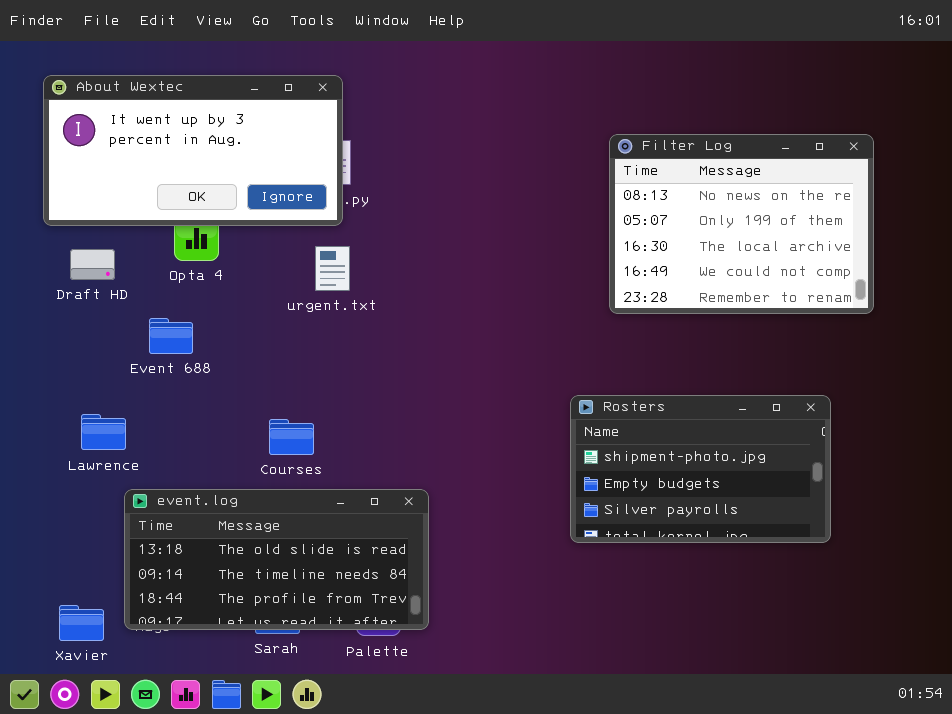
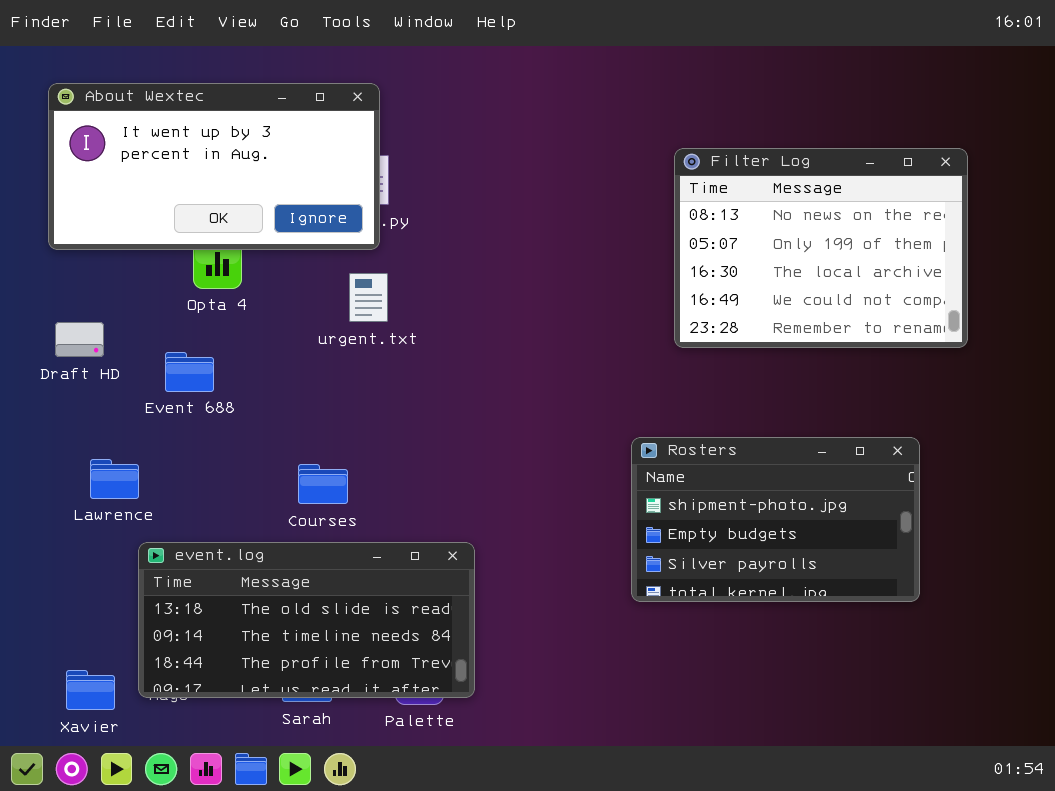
Draft HD: [70,249,115,280] -> [55,322,104,357], moved

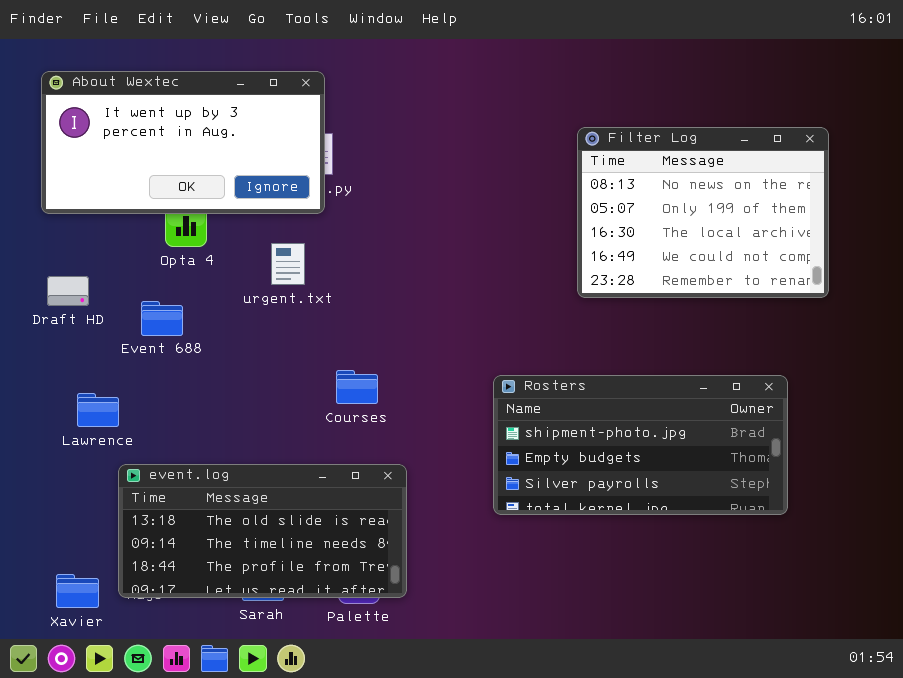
urgent.txt: [349,273,388,322] -> [271,243,305,285], moved
Rosters: [631,437,920,602] -> [493,375,788,515], resized
Courses: [298,464,348,504] -> [336,370,378,404], moved

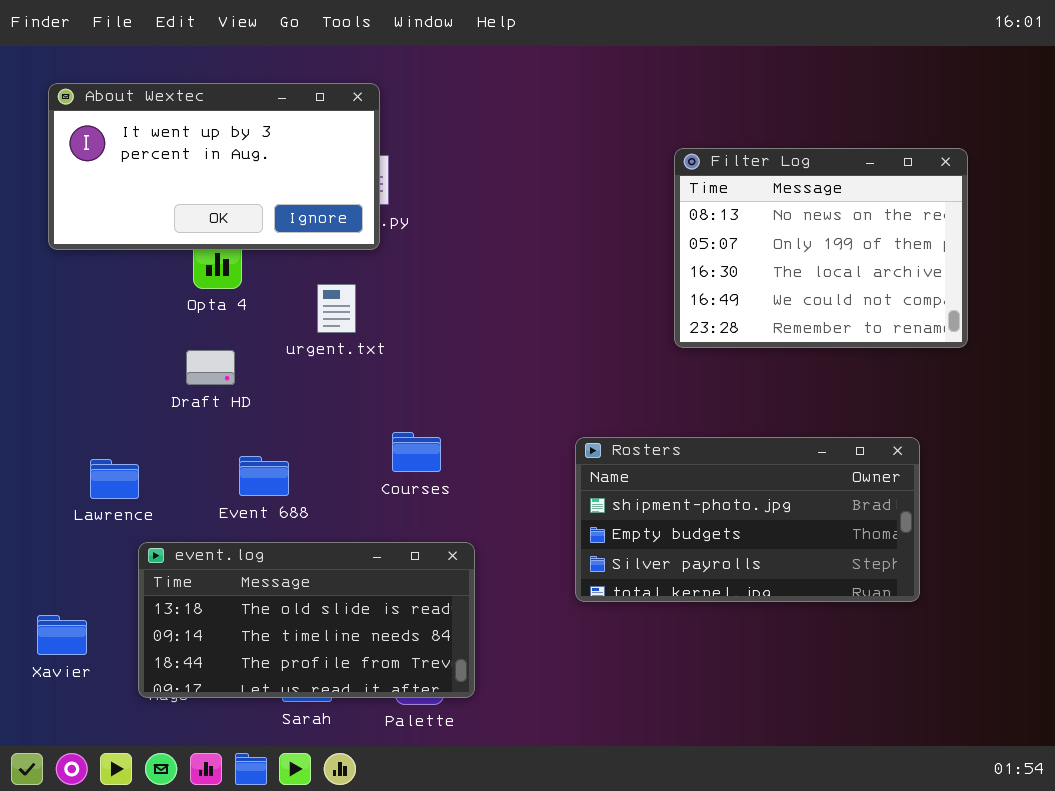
Draft HD: [47,276,89,306] -> [186,350,235,385], moved
Event 688: [141,301,183,336] -> [239,456,289,496], moved
Xavier: [56,574,99,608] -> [37,615,87,655], moved

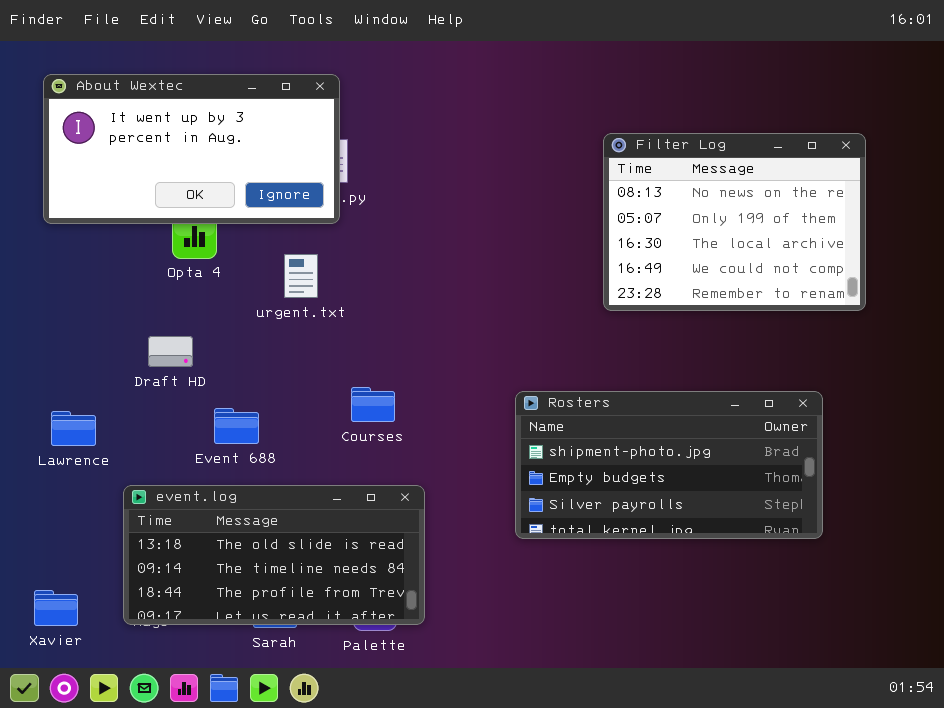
Draft HD: [186,350,235,385] -> [148,336,193,367], moved
Lawrence: [90,459,139,499] -> [51,411,96,446], moved
Xavier: [37,615,87,655] -> [34,590,78,626], moved

